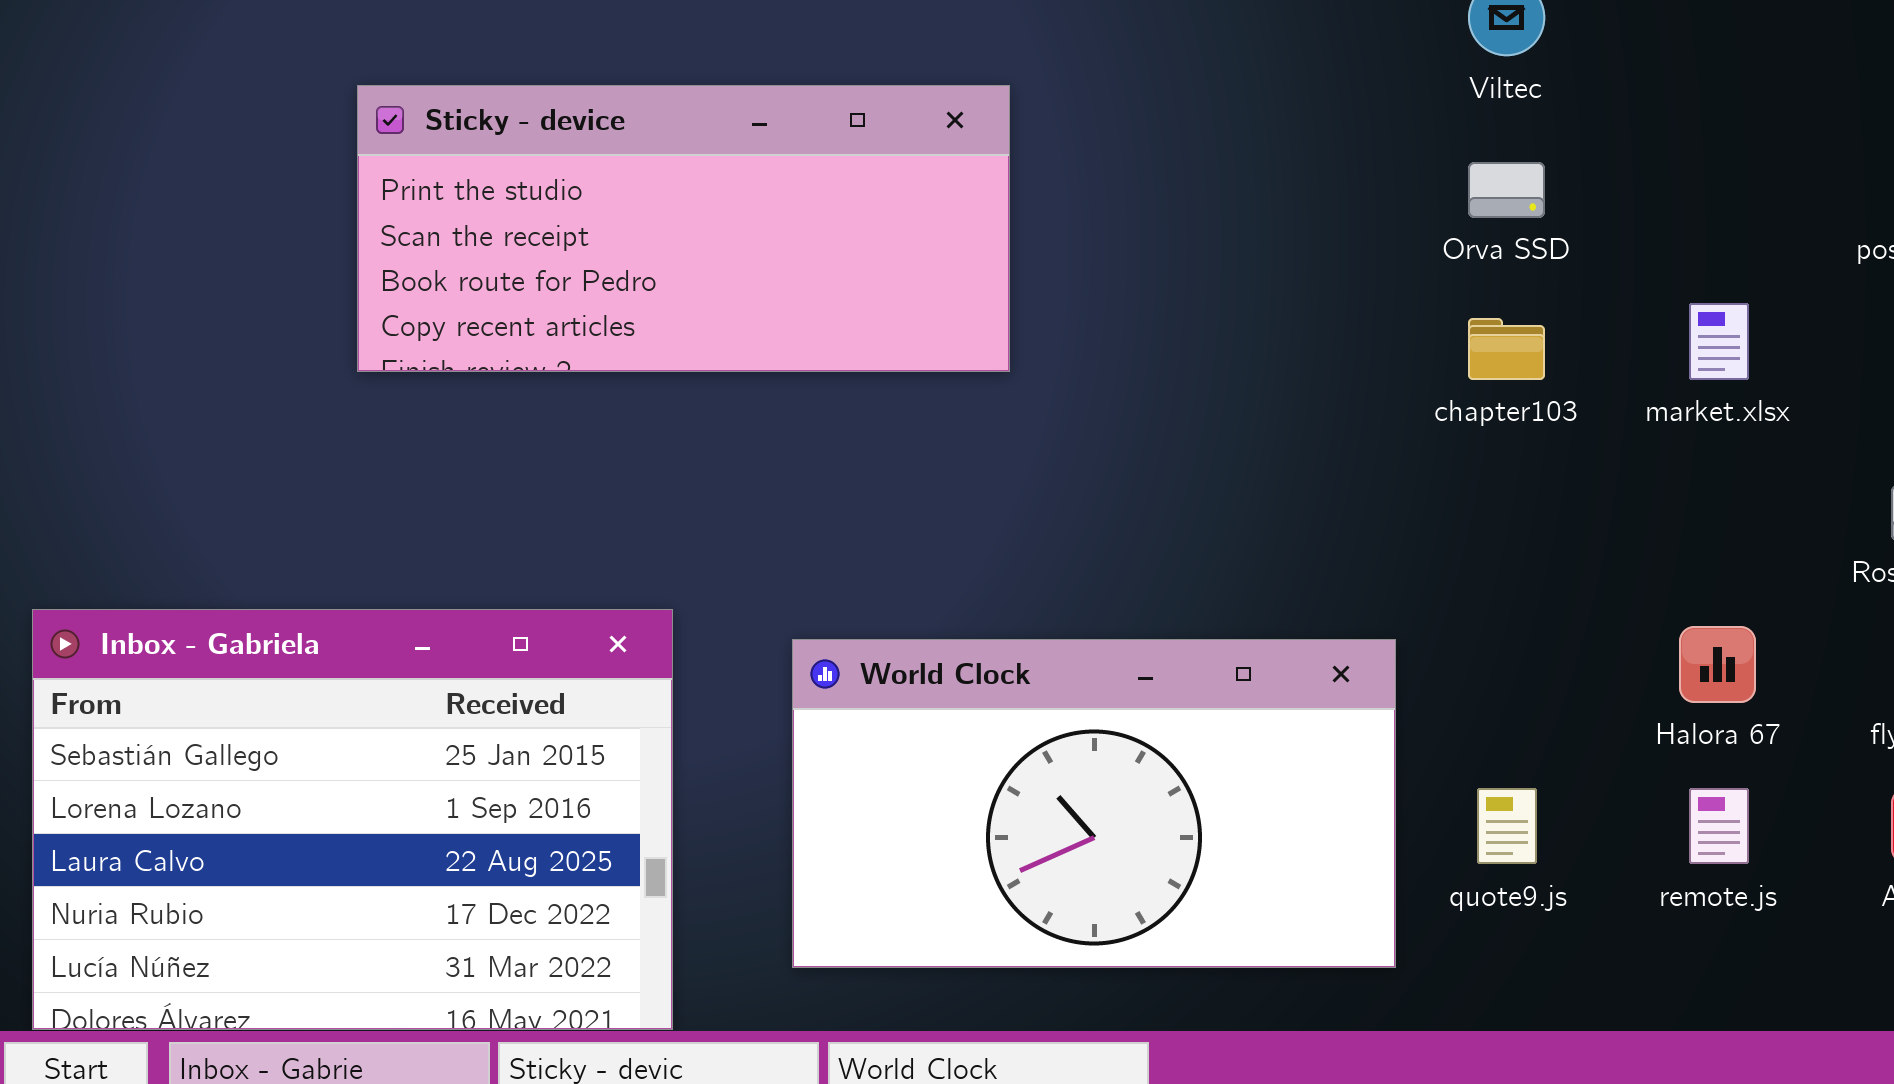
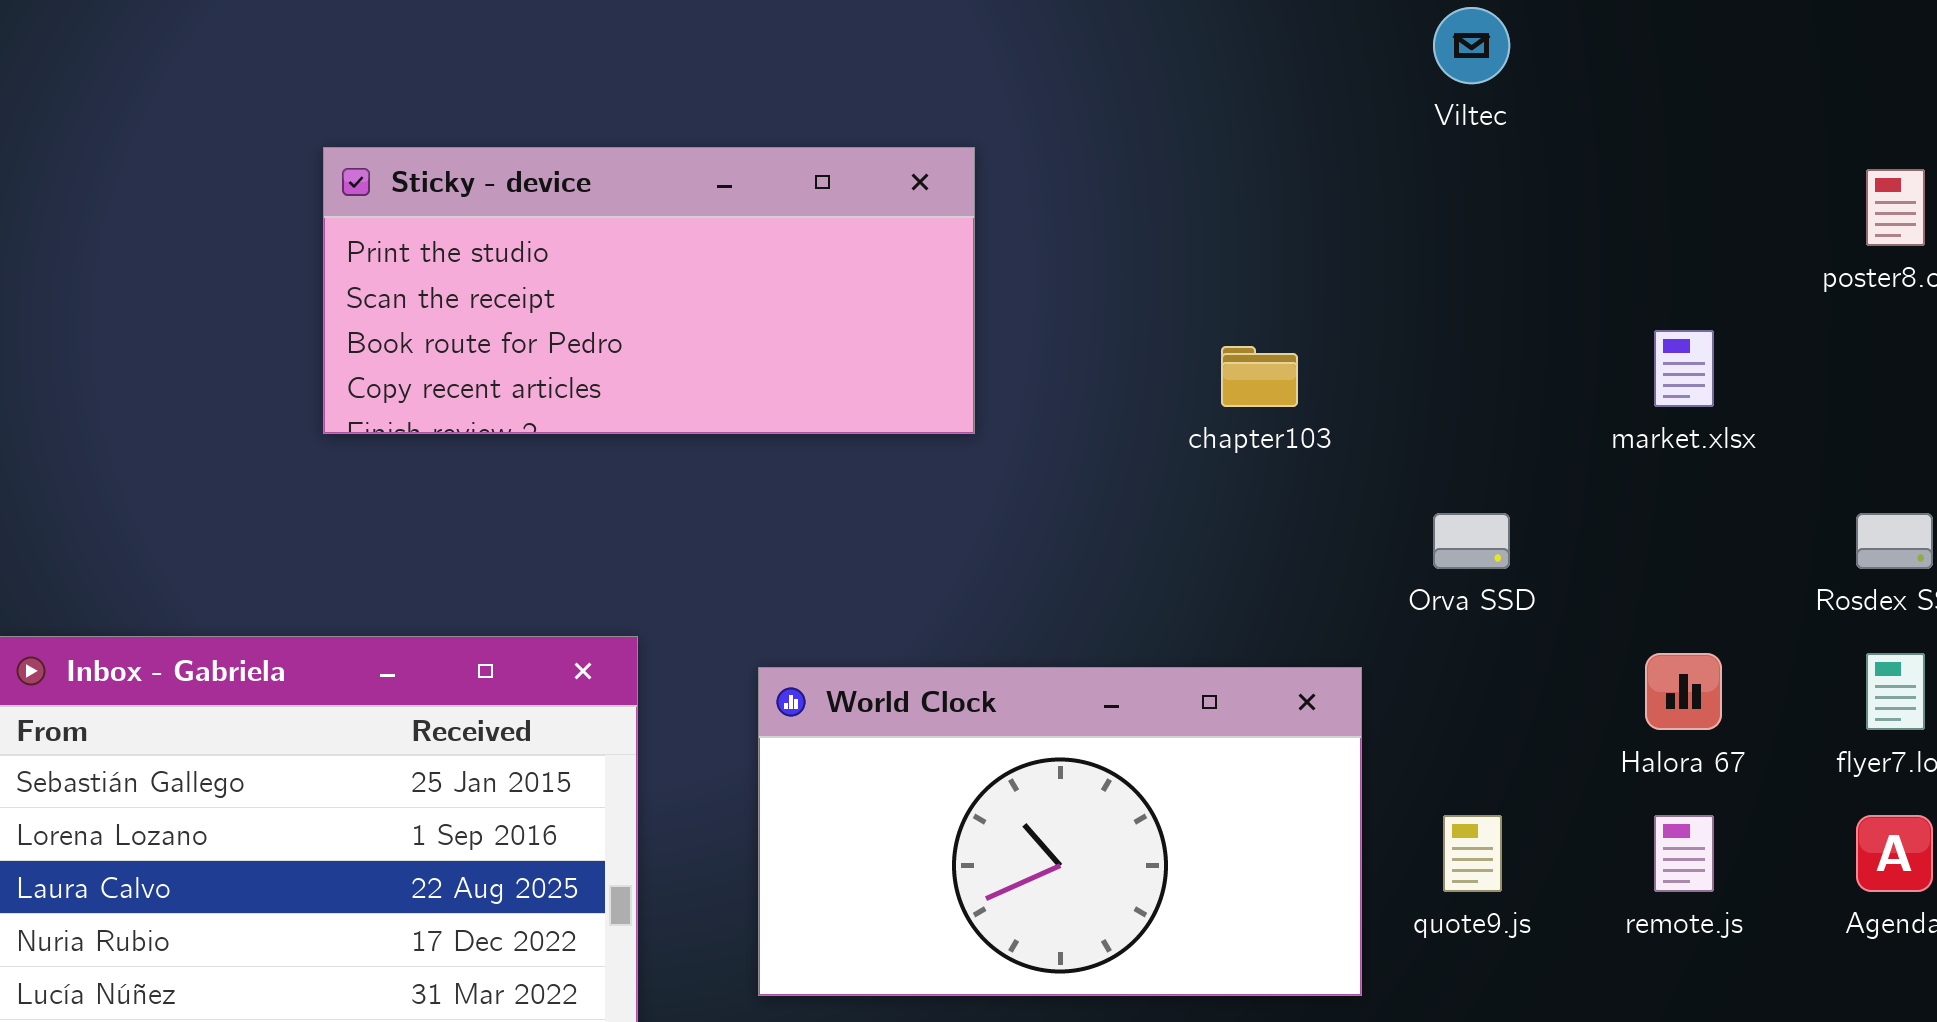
Sticky - device: [357,85,1010,372] -> [323,147,975,434], moved
Orva SSD: [1468,162,1545,218] -> [1433,513,1510,569], moved
chapter103: [1468,318,1545,380] -> [1221,346,1298,407], moved

